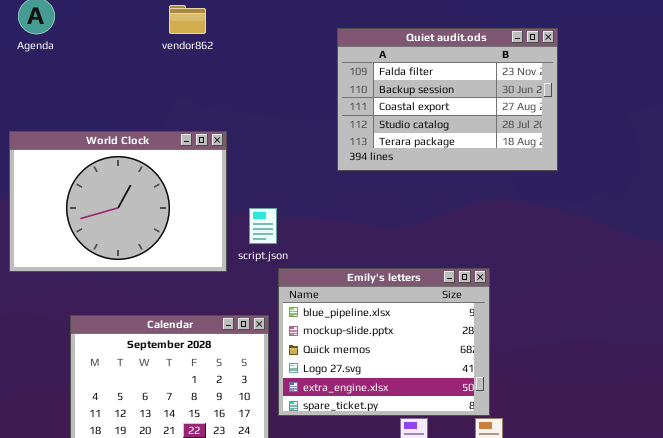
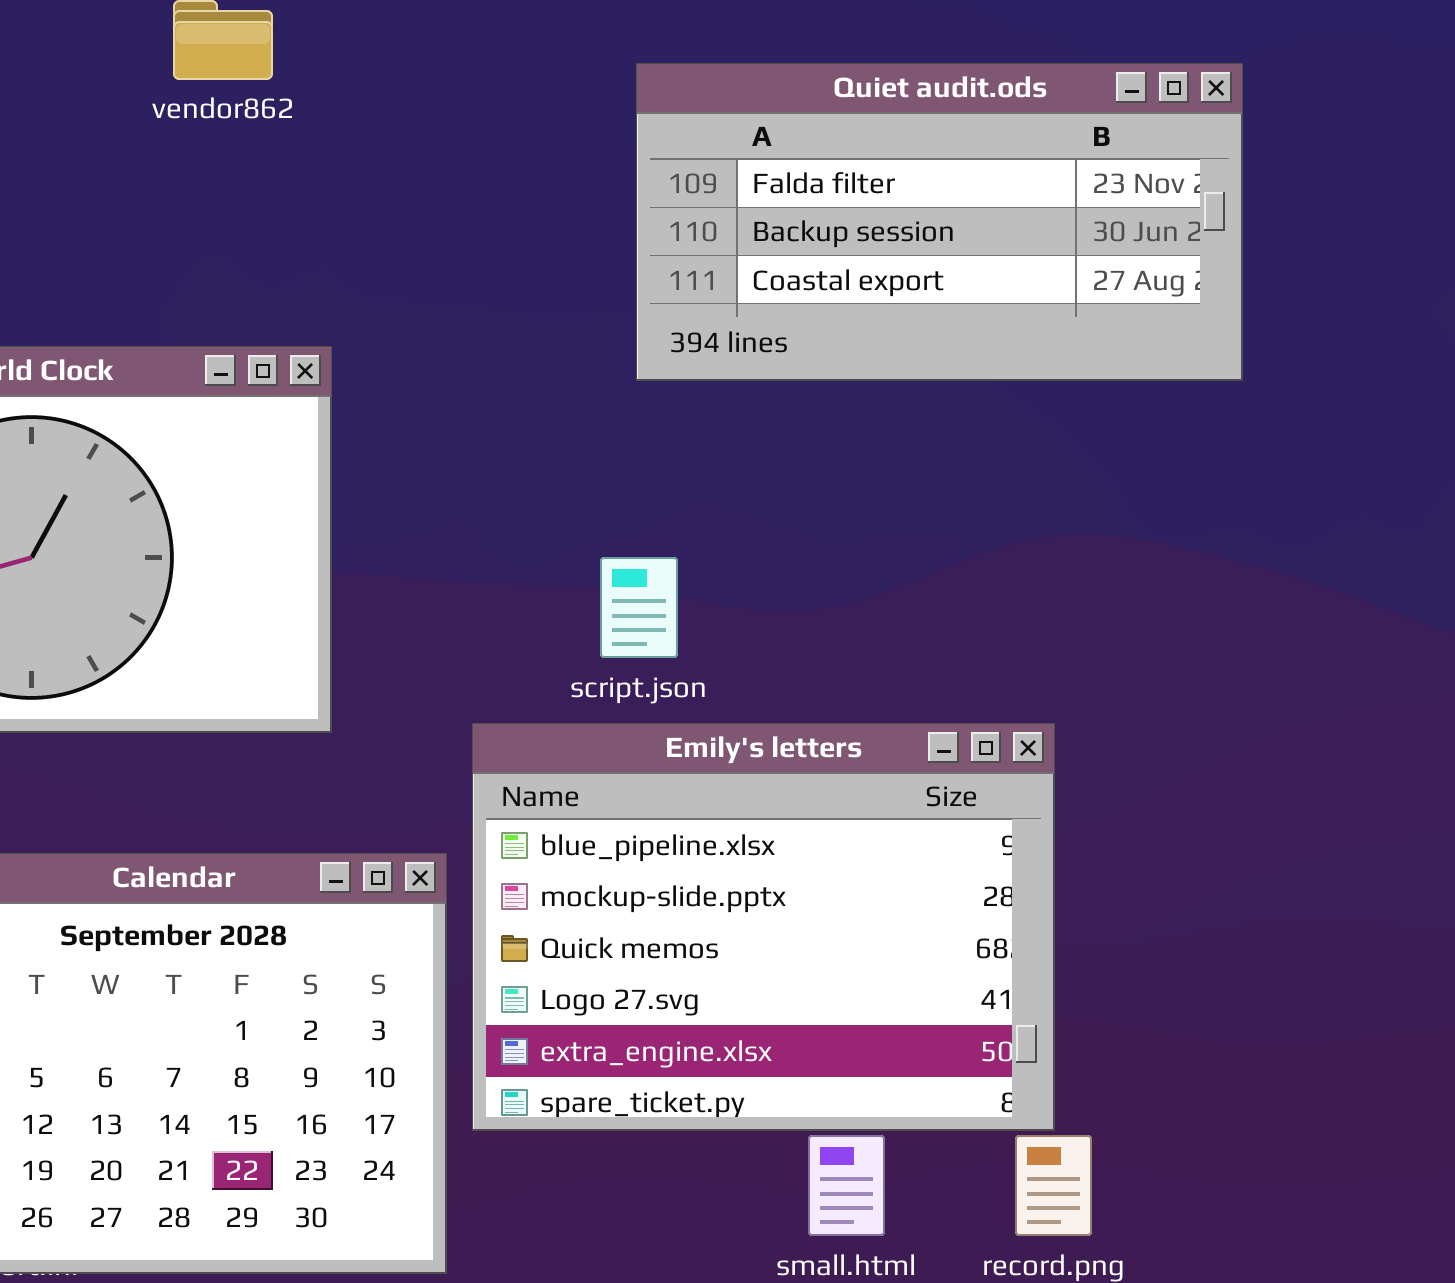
Quiet audit.ods: [337,28,558,171] -> [636,63,1243,381], resized
script.json: [249,208,277,244] -> [600,557,678,658], moved

